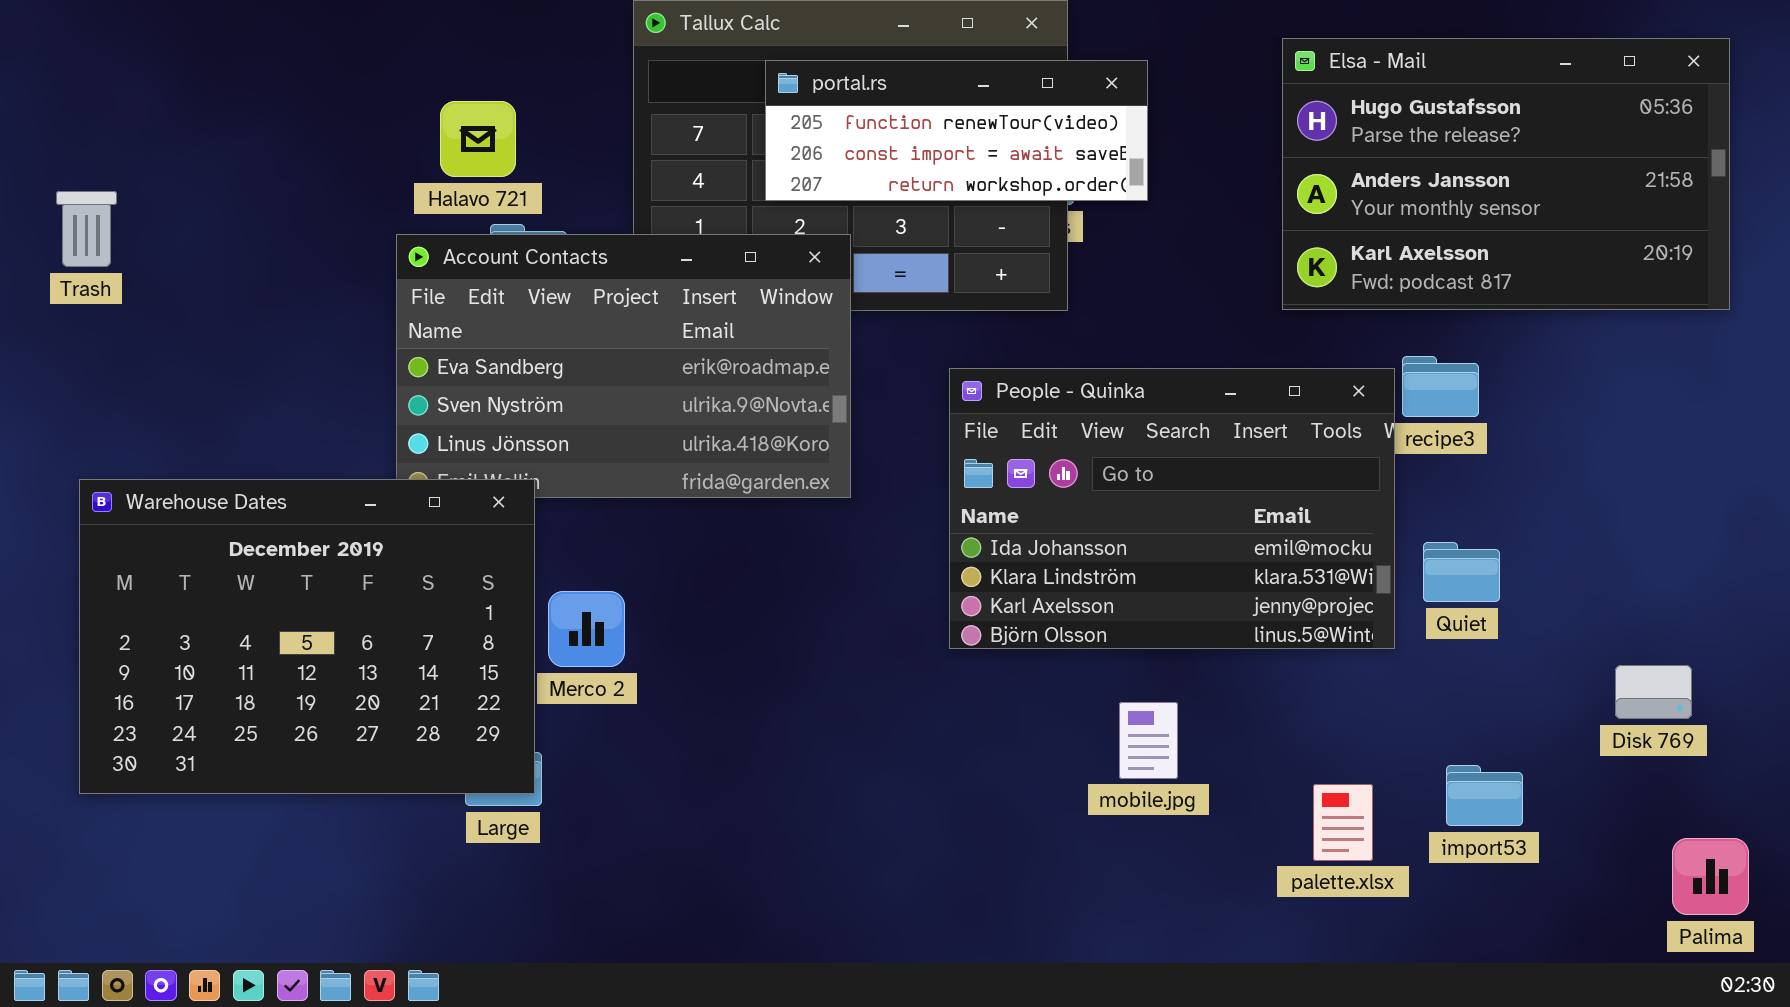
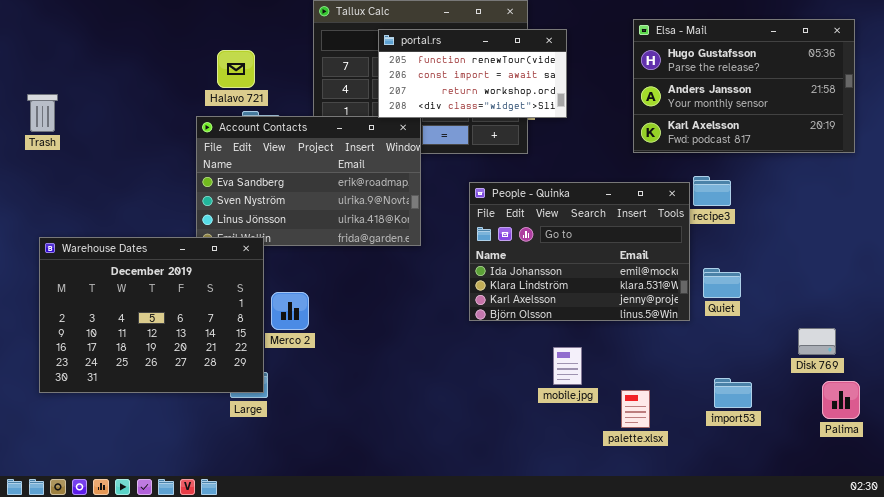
portal.rs: [765,60,1148,201] -> [378,29,567,118], resized
palette.xlsx: [1313,784,1373,861] -> [621,390,650,428], moved
Palima: [1672,838,1749,915] -> [822,381,860,419], moved

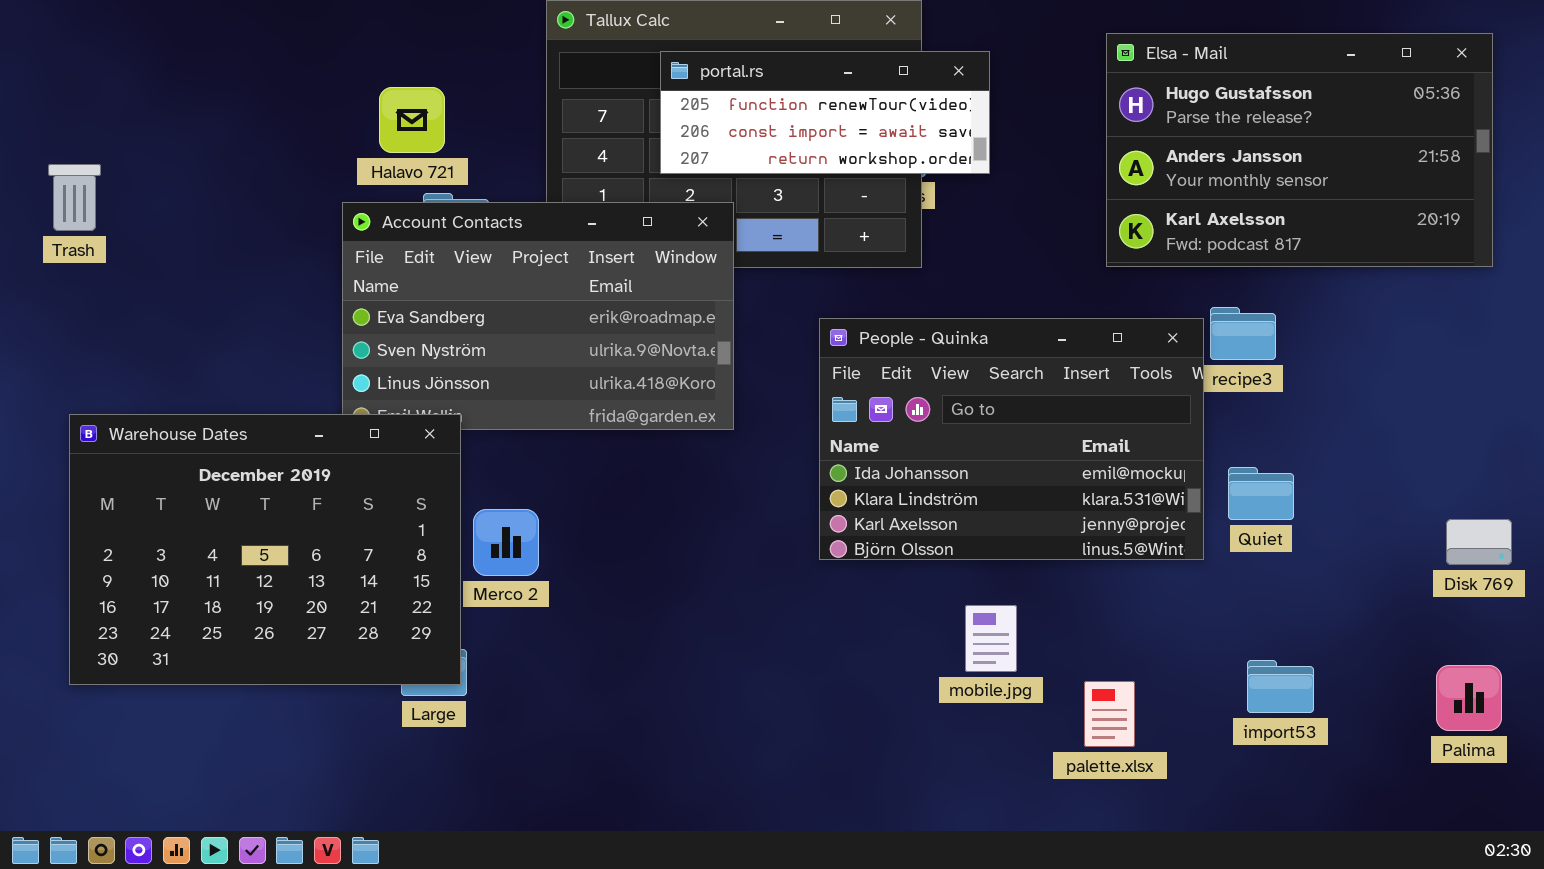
portal.rs: [378,29,567,118] -> [660,51,990,174], resized
Disk 769: [798,328,836,355] -> [1446,519,1512,565], moved

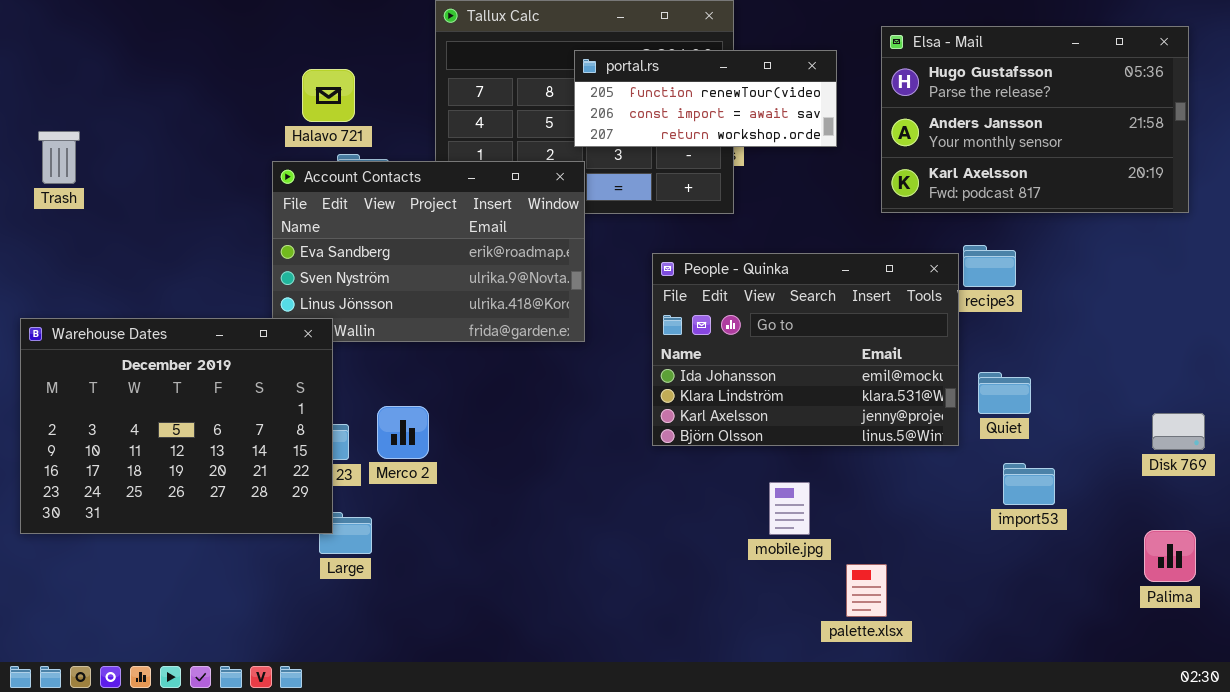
portal.rs: [660,51,990,174] -> [574,50,837,147], moved
Warehouse Dates: [69,414,461,685] -> [20,318,333,534], moved
import53: [1247,660,1314,713] -> [1003,463,1055,505], moved
palette.xlsx: [1084,681,1135,747] -> [846,564,887,617], moved

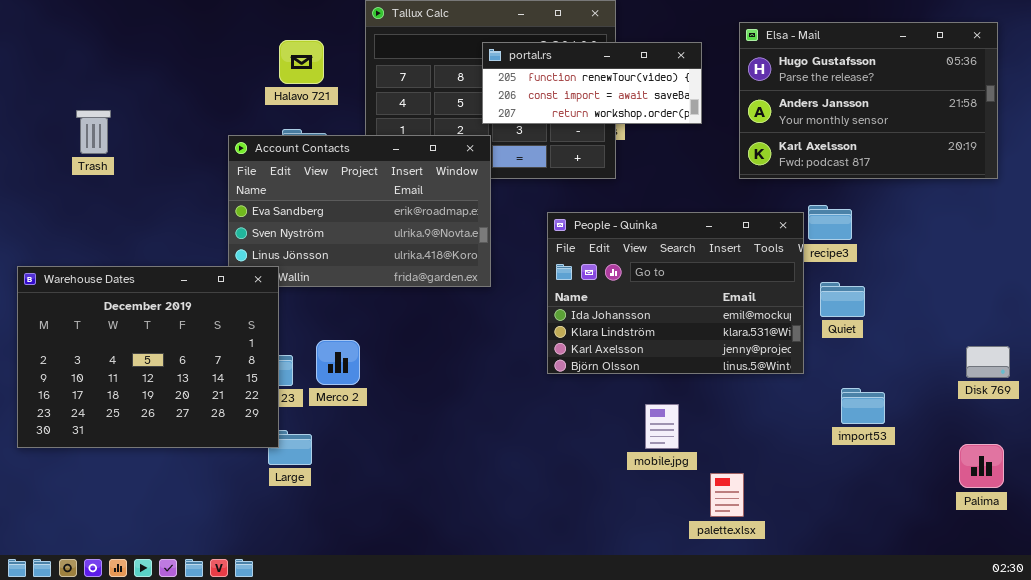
Halavo 721: [302,69,355,122] -> [279,40,324,84], moved
Trash: [38,131,80,184] -> [76,110,111,154], moved
Quiet: [978,372,1031,414] -> [820,282,865,317], moved

